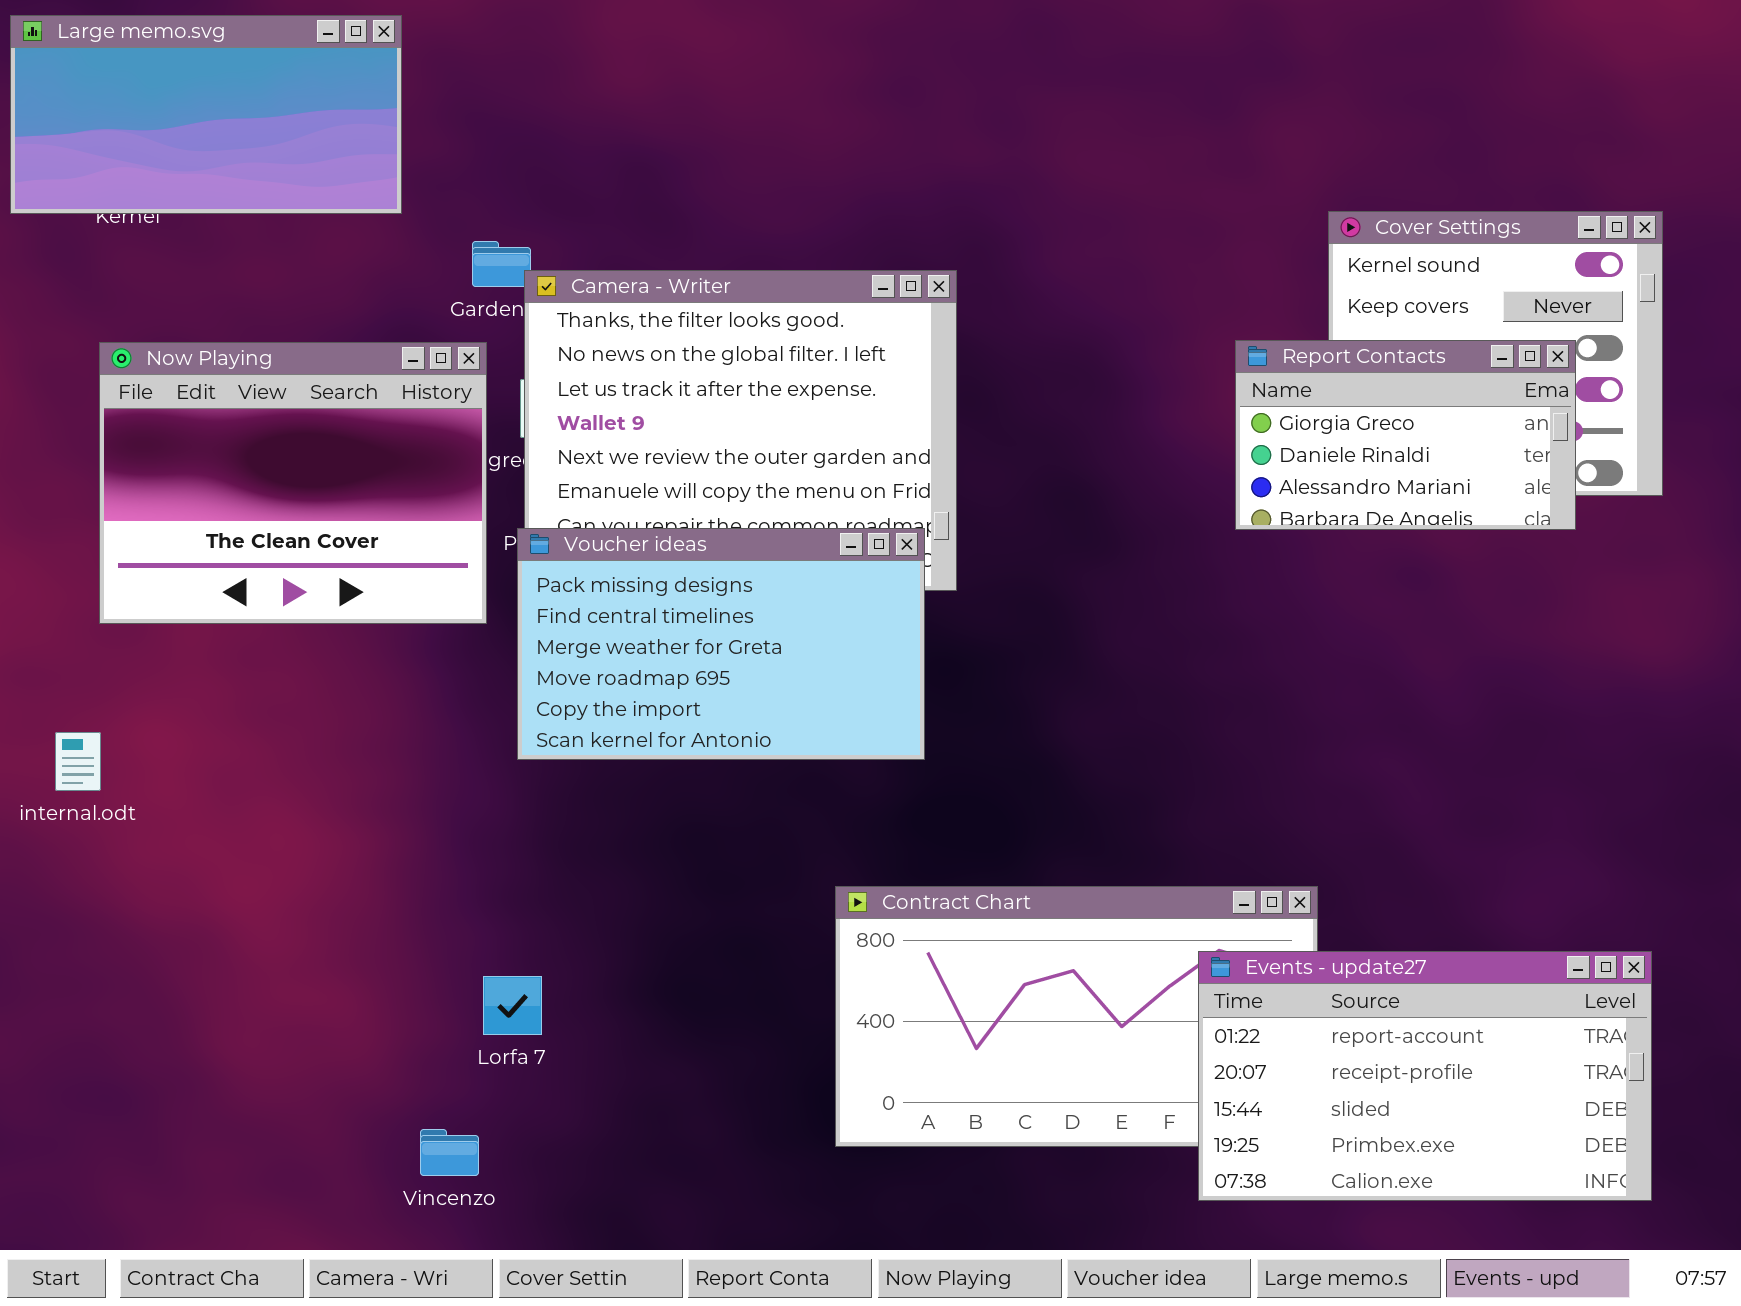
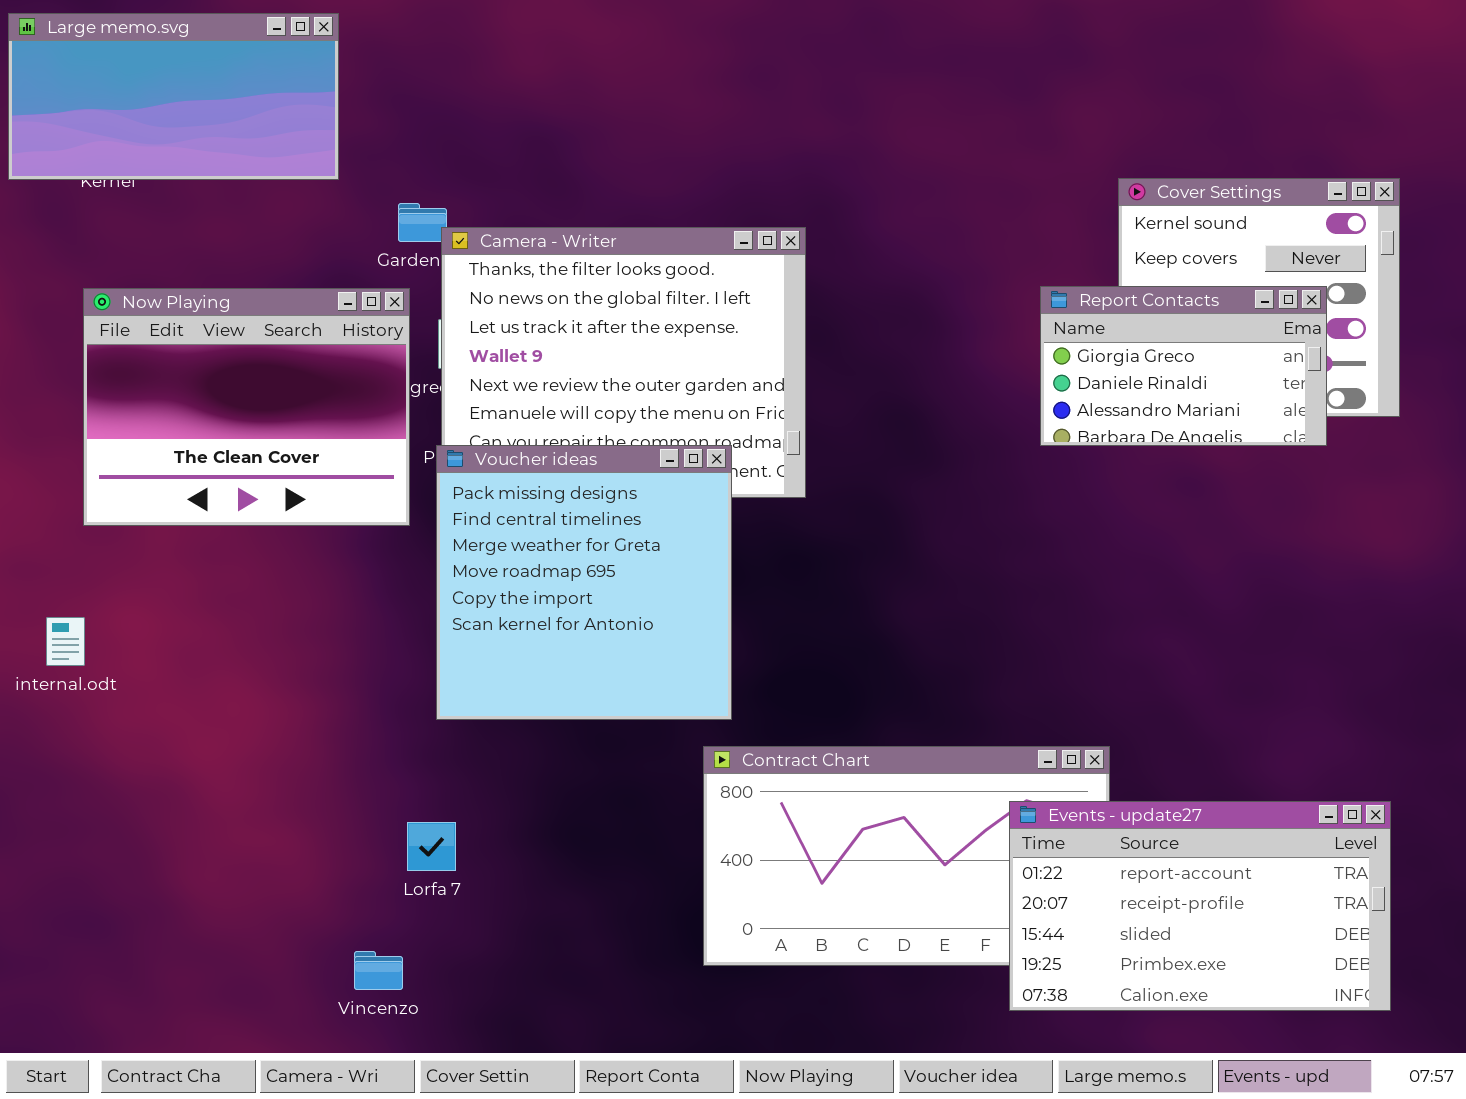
Voucher ideas: [517,528,925,760] -> [436,445,732,720], resized

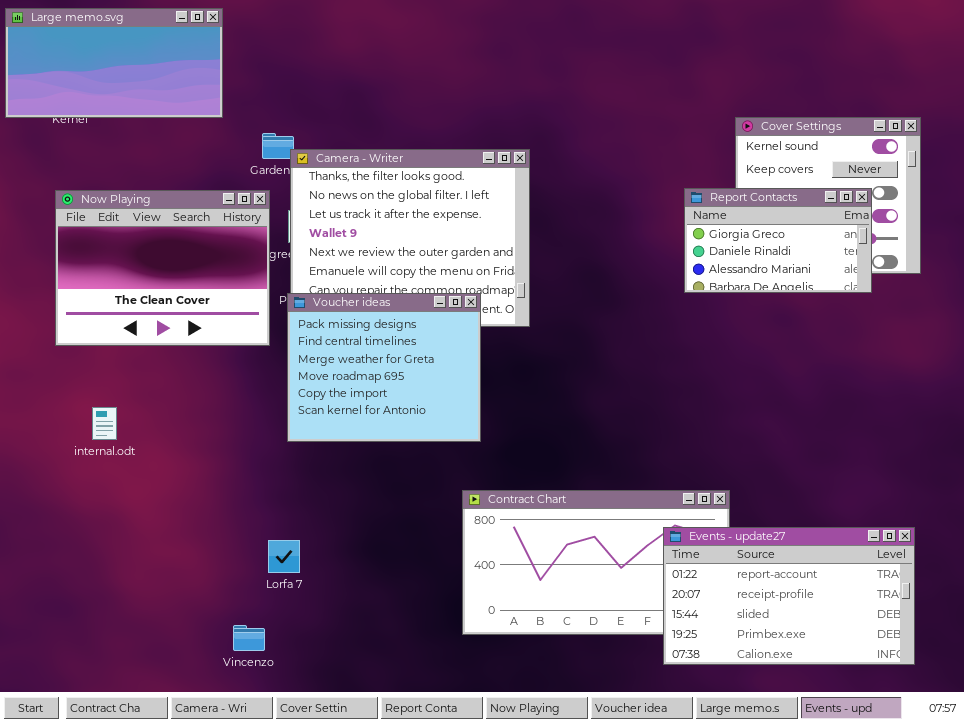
Voucher ideas: [436,445,732,720] -> [287,293,481,442], resized
internal.odt: [46,617,85,666] -> [92,407,117,440], moved

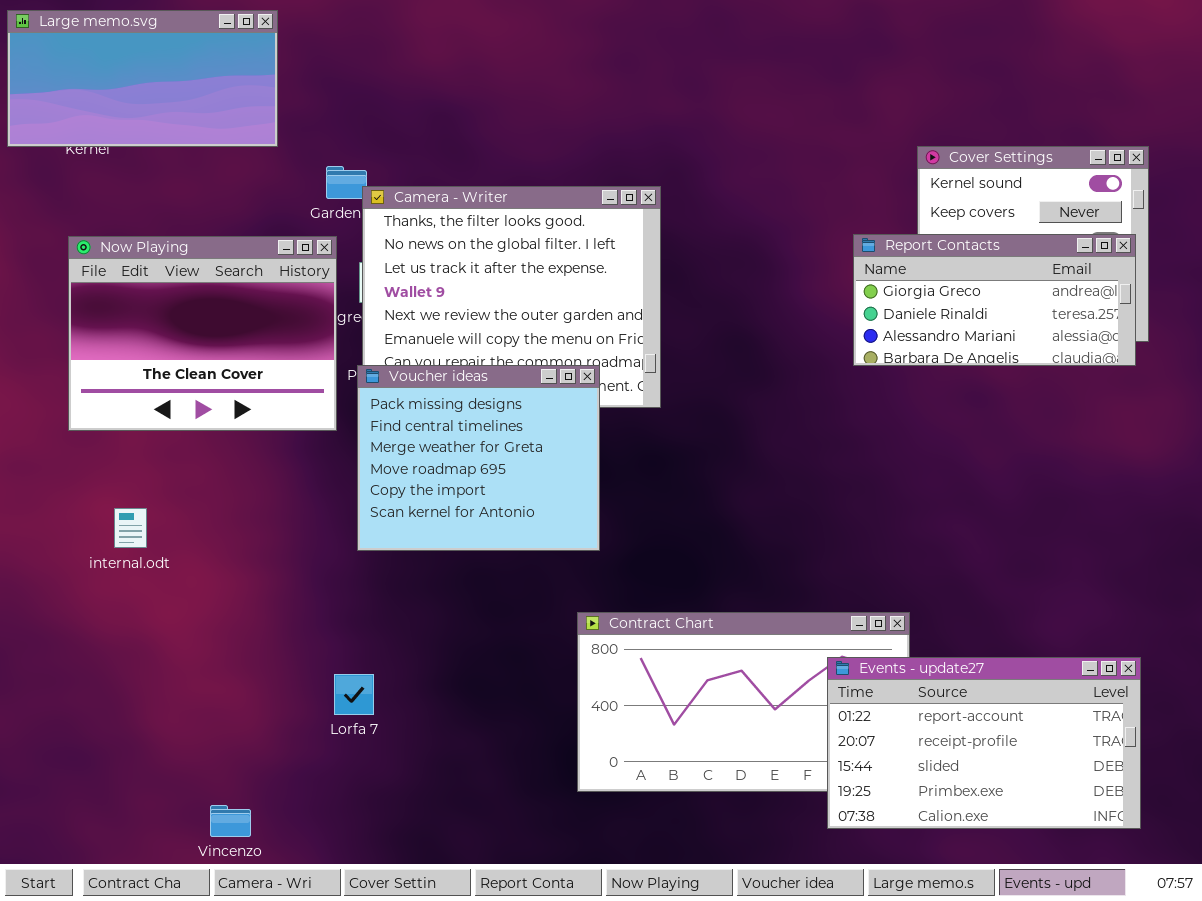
Report Contacts: [684,188,872,293] -> [853,234,1136,366], resized
Vincenzo: [233,625,265,651] -> [210,805,251,837], moved

